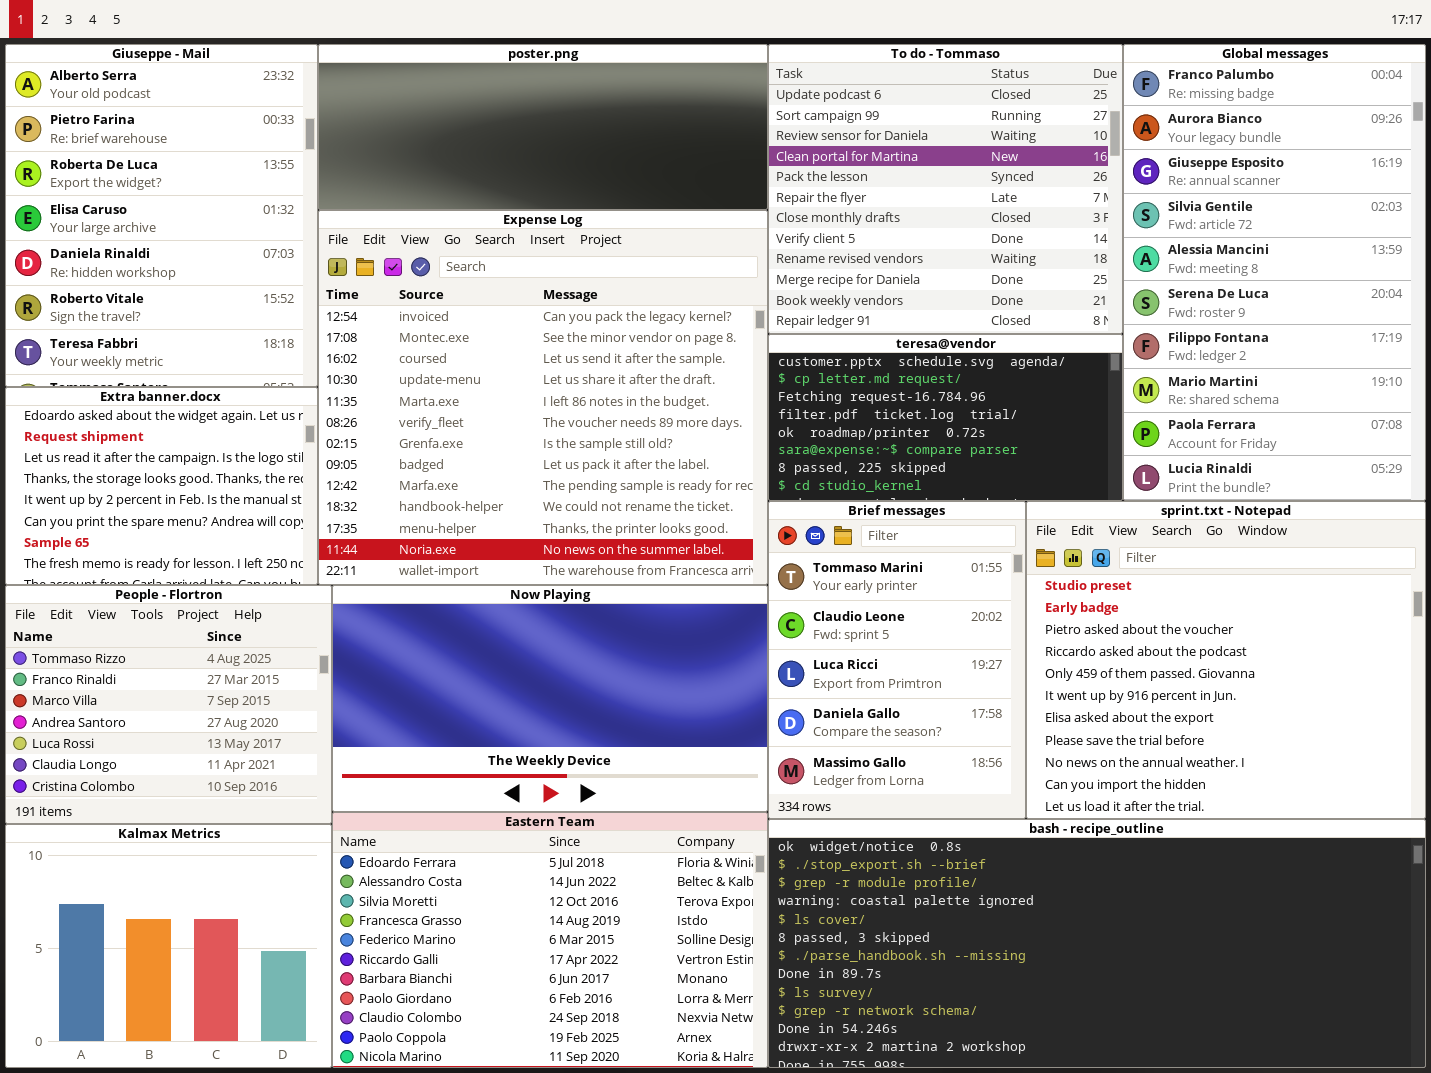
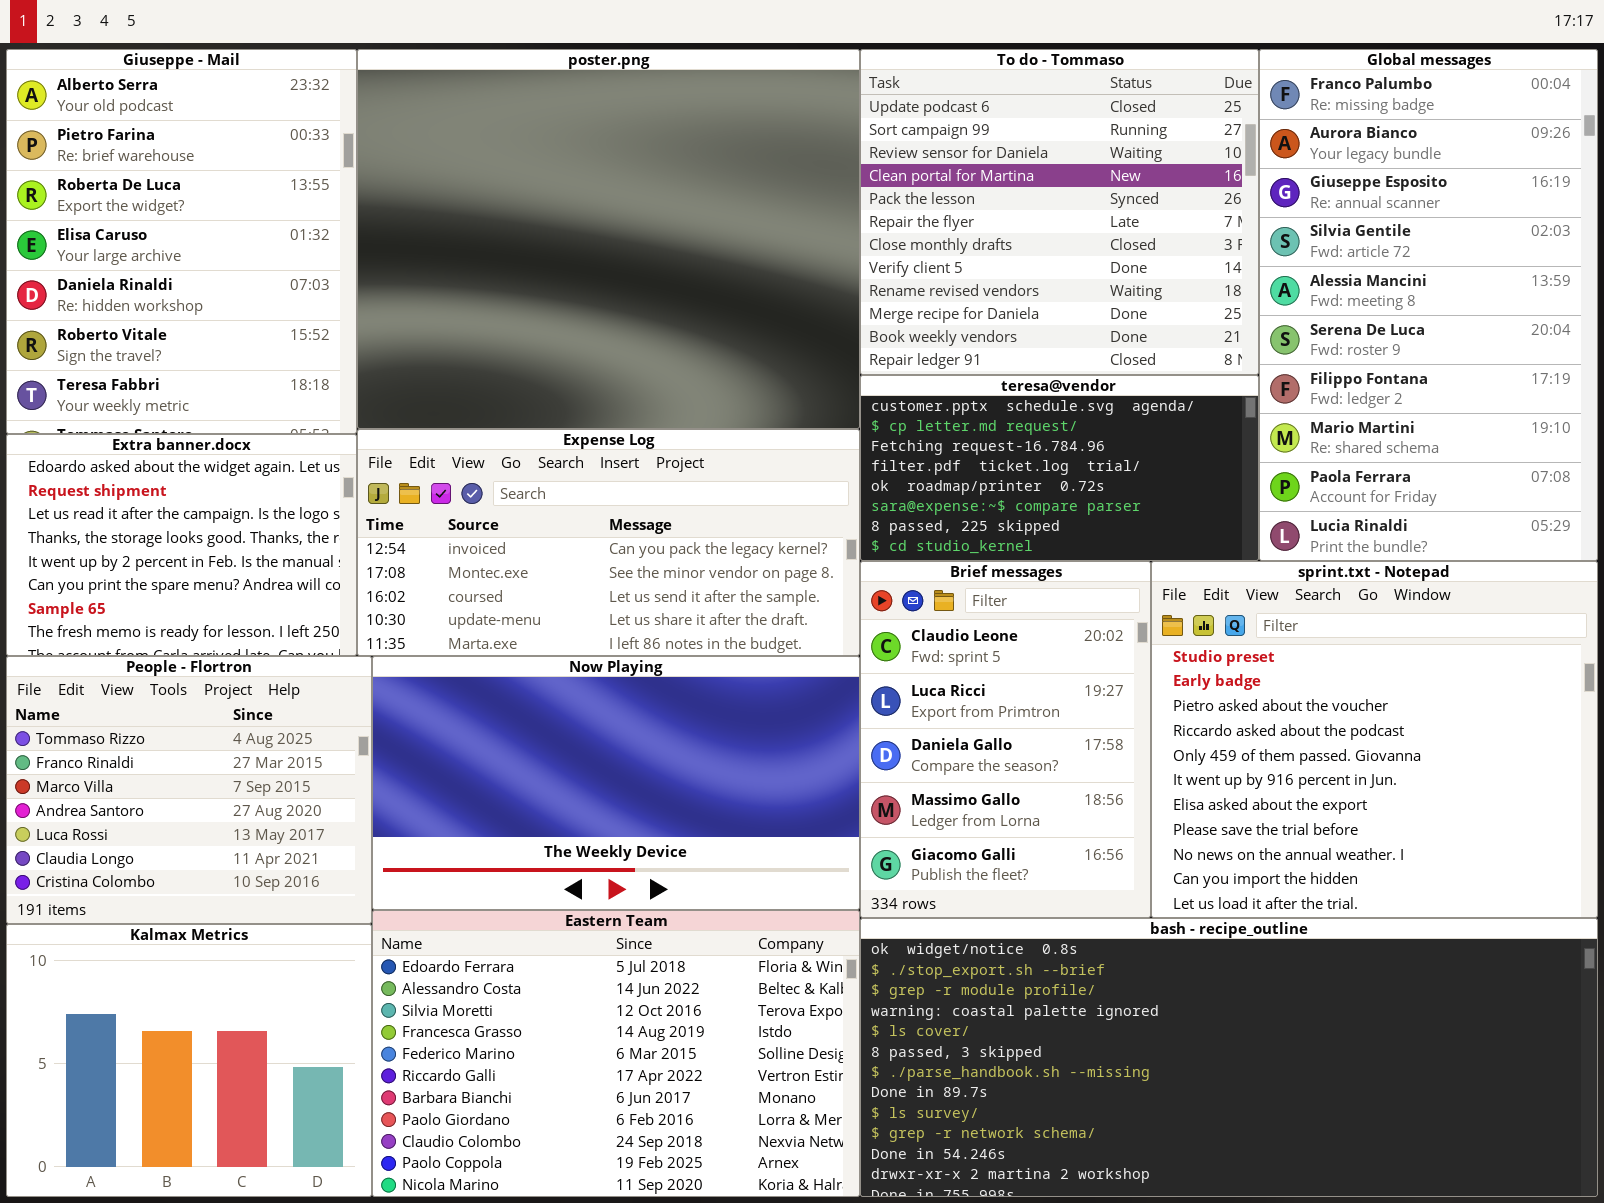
poster.png: [318,44,768,210] -> [357,49,860,429], resized
Expense Log: [318,210,768,585] -> [357,429,860,656], resized
Brief messages: [768,501,1026,819] -> [860,561,1151,918], scrolled down 1 row

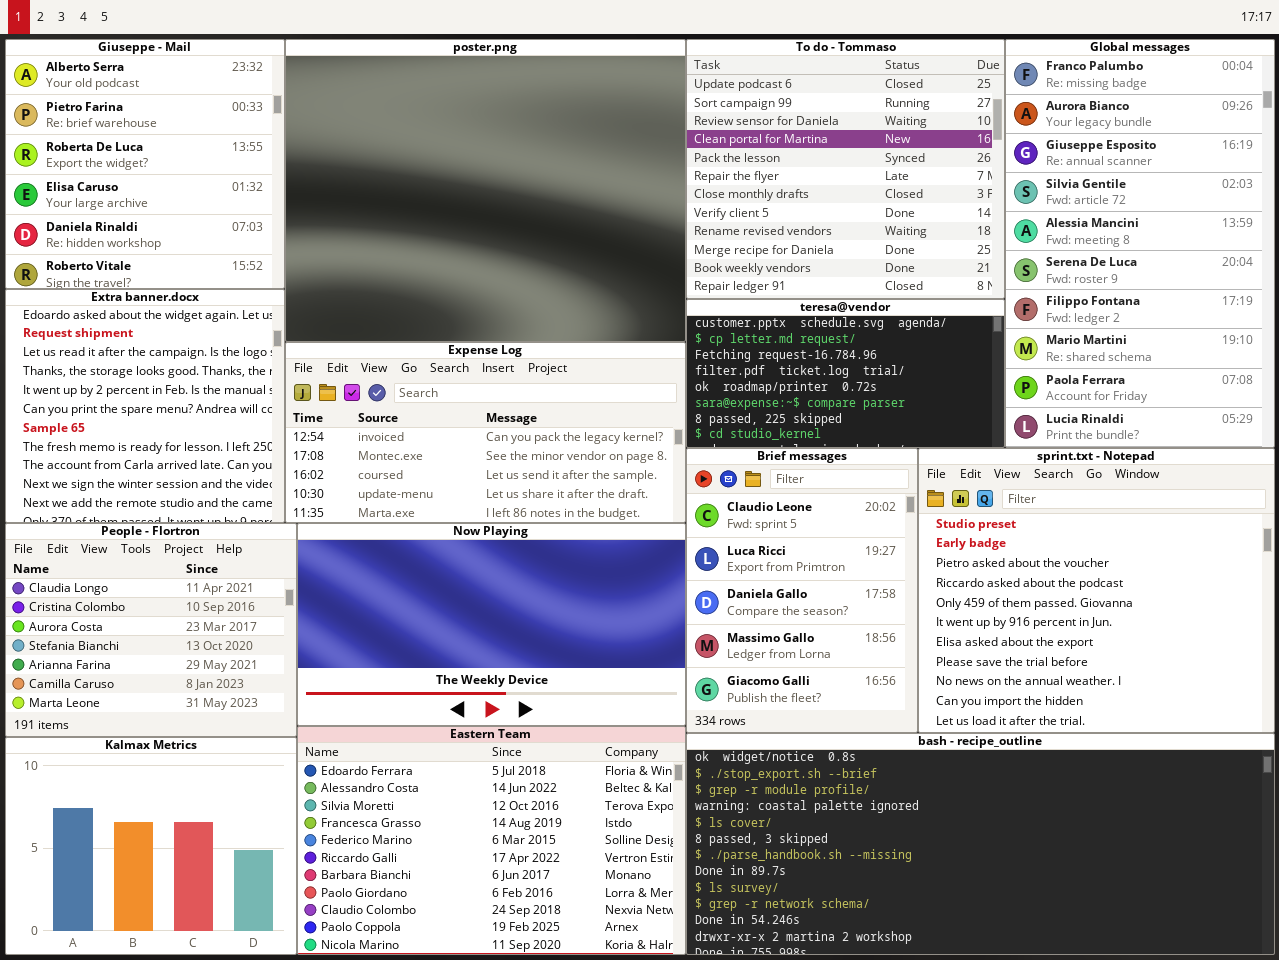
Giuseppe - Mail: [6,49,357,434] -> [5,39,285,289], resized
Extra banner.docx: [6,434,357,656] -> [5,289,285,523], resized
People - Flortron: [6,656,372,924] -> [5,523,297,737], scrolled down 5 rows

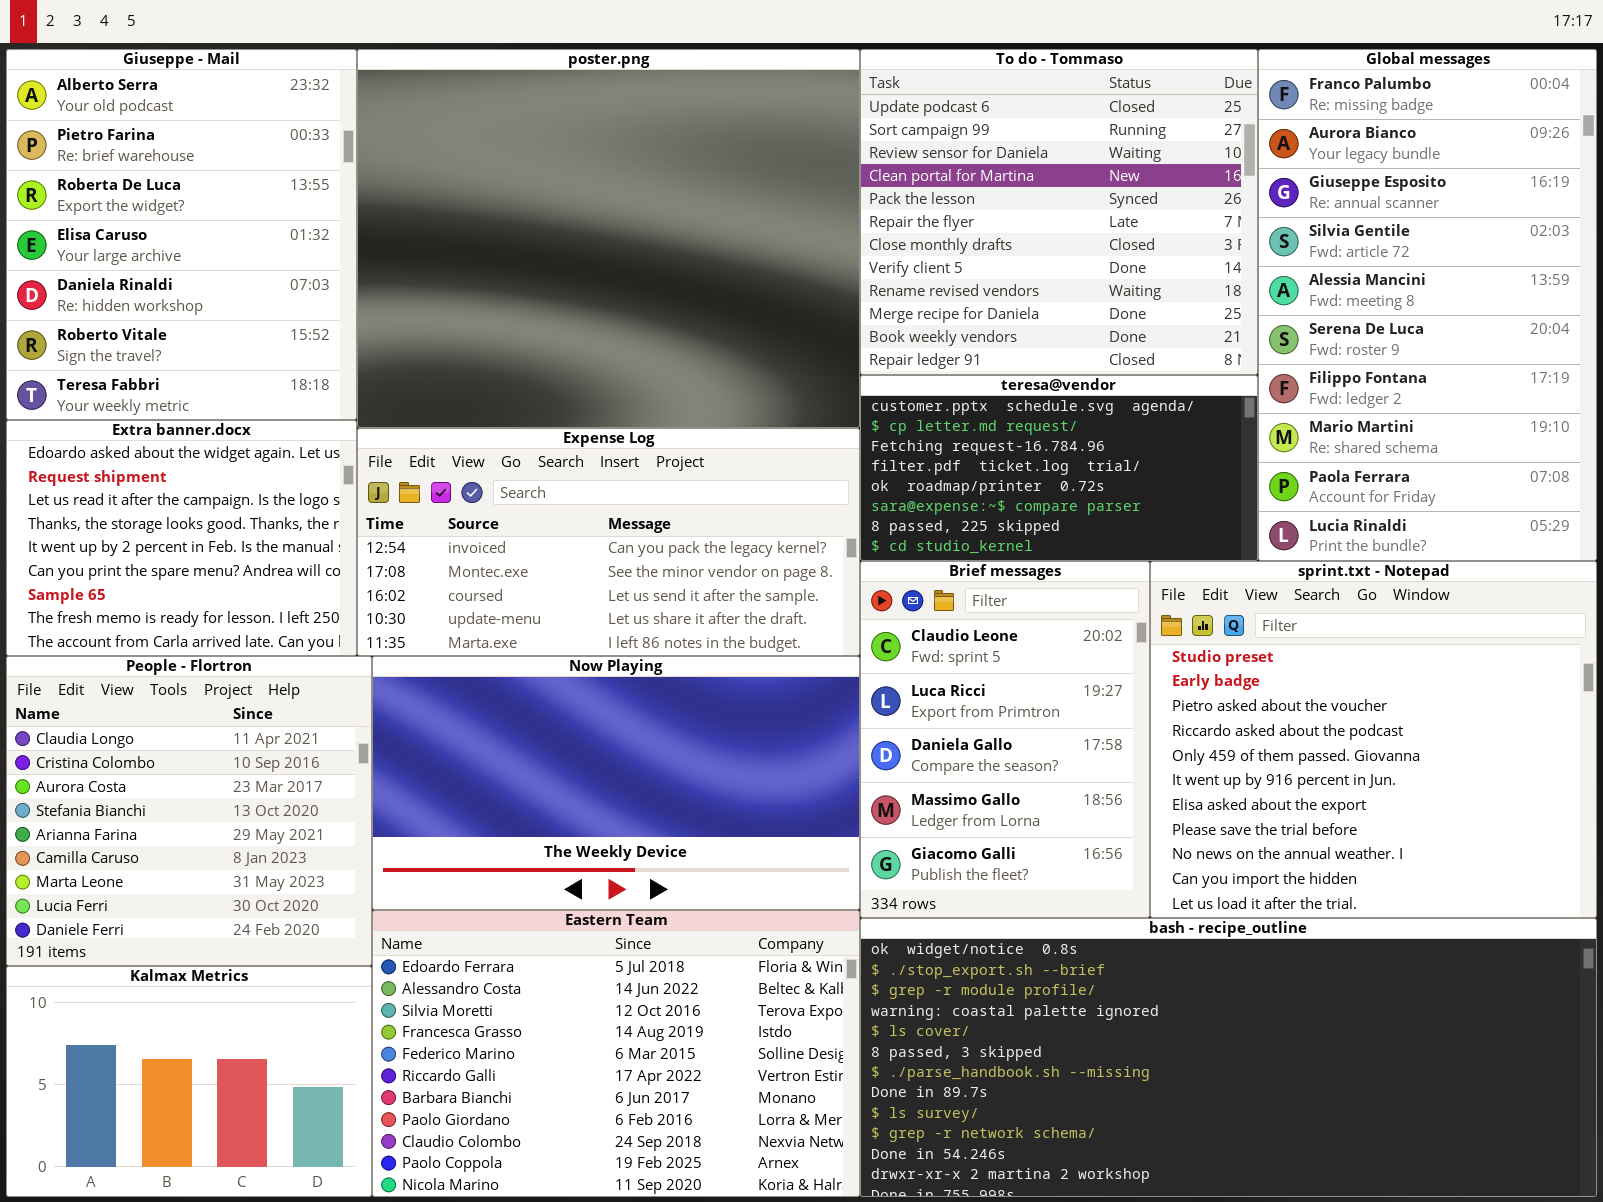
Giuseppe - Mail: [5,39,285,289] -> [6,49,357,420], resized
Extra banner.docx: [5,289,285,523] -> [6,420,357,656], resized
People - Flortron: [5,523,297,737] -> [6,656,372,966], resized
Kalmax Metrics: [5,737,297,955] -> [6,966,372,1197], resized

